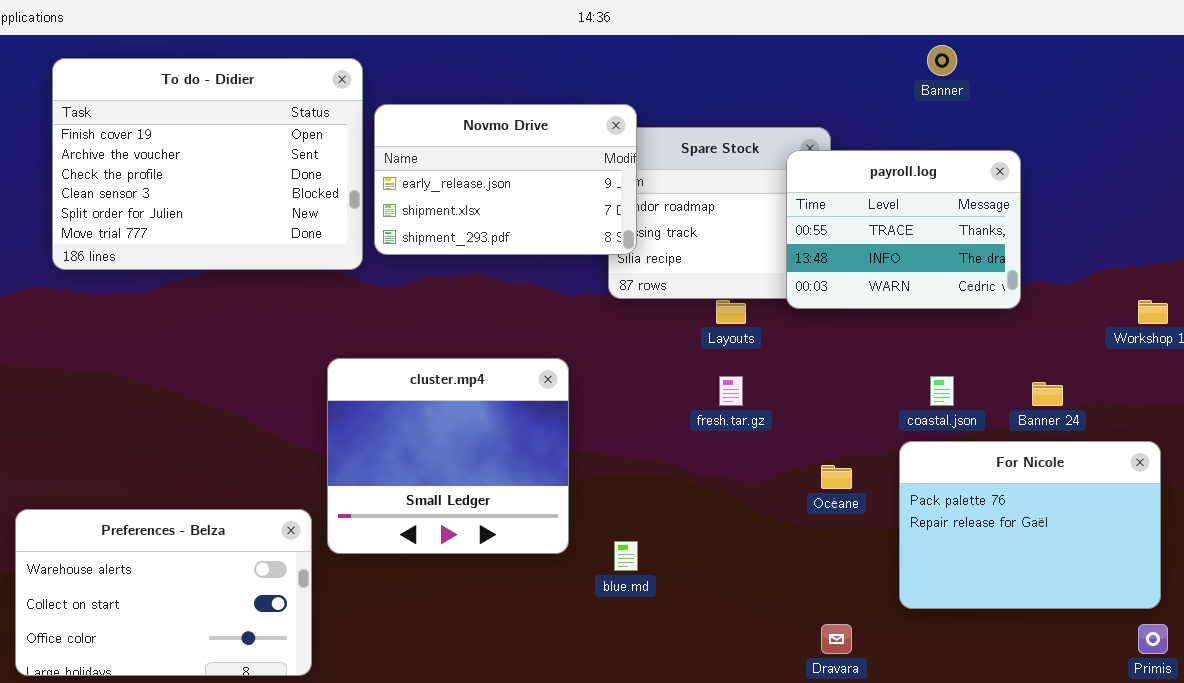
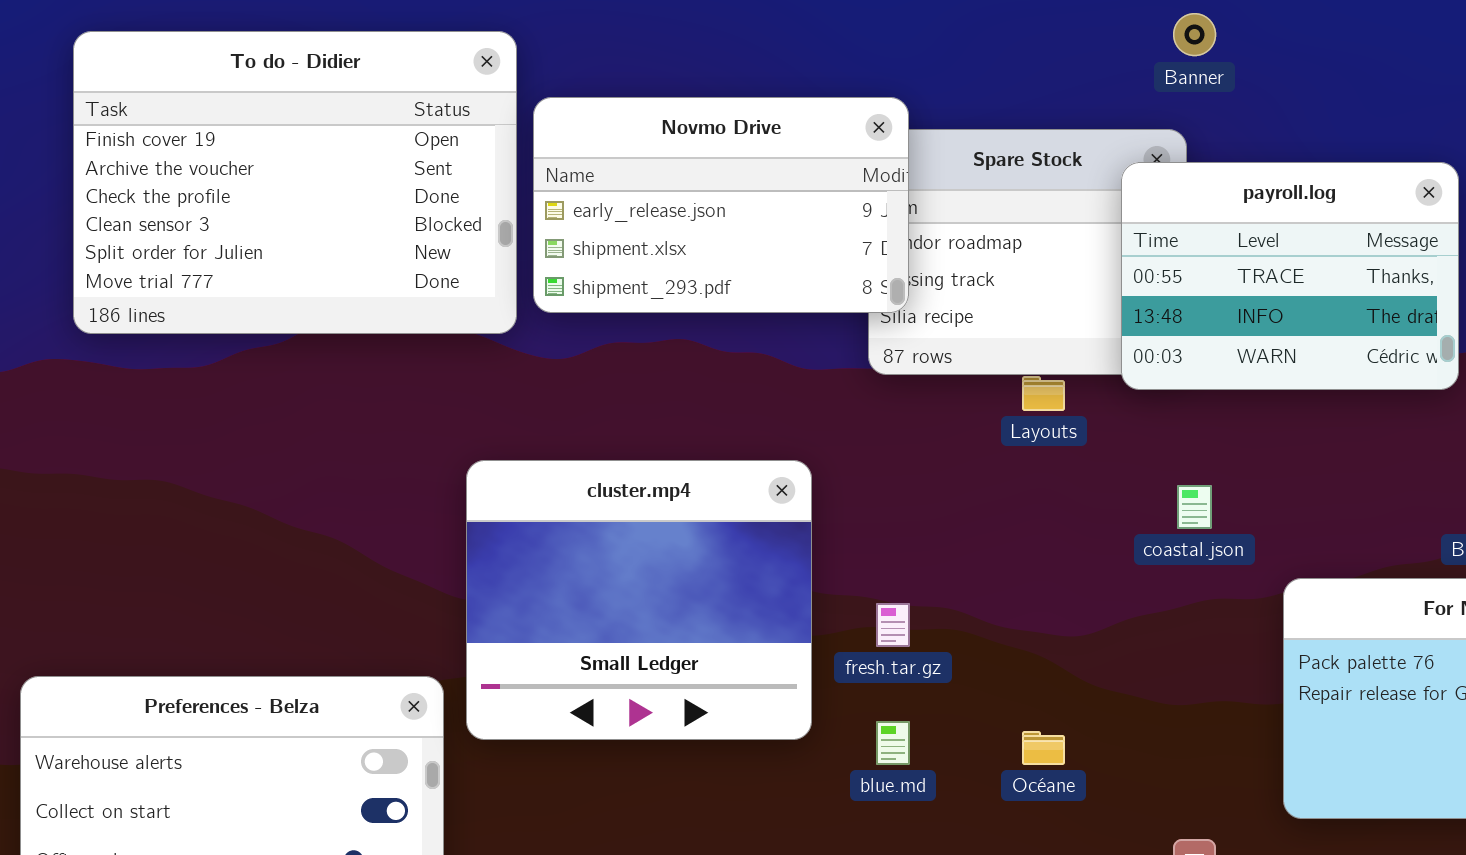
Banner: [927,45,957,76] -> [1173,13,1216,56], moved
fresh.tar.gz: [719,376,743,406] -> [876,603,910,647], moved
coastal.json: [930,376,954,406] -> [1177,485,1212,529], moved
Océane: [821,465,852,489] -> [1022,731,1065,765], moved

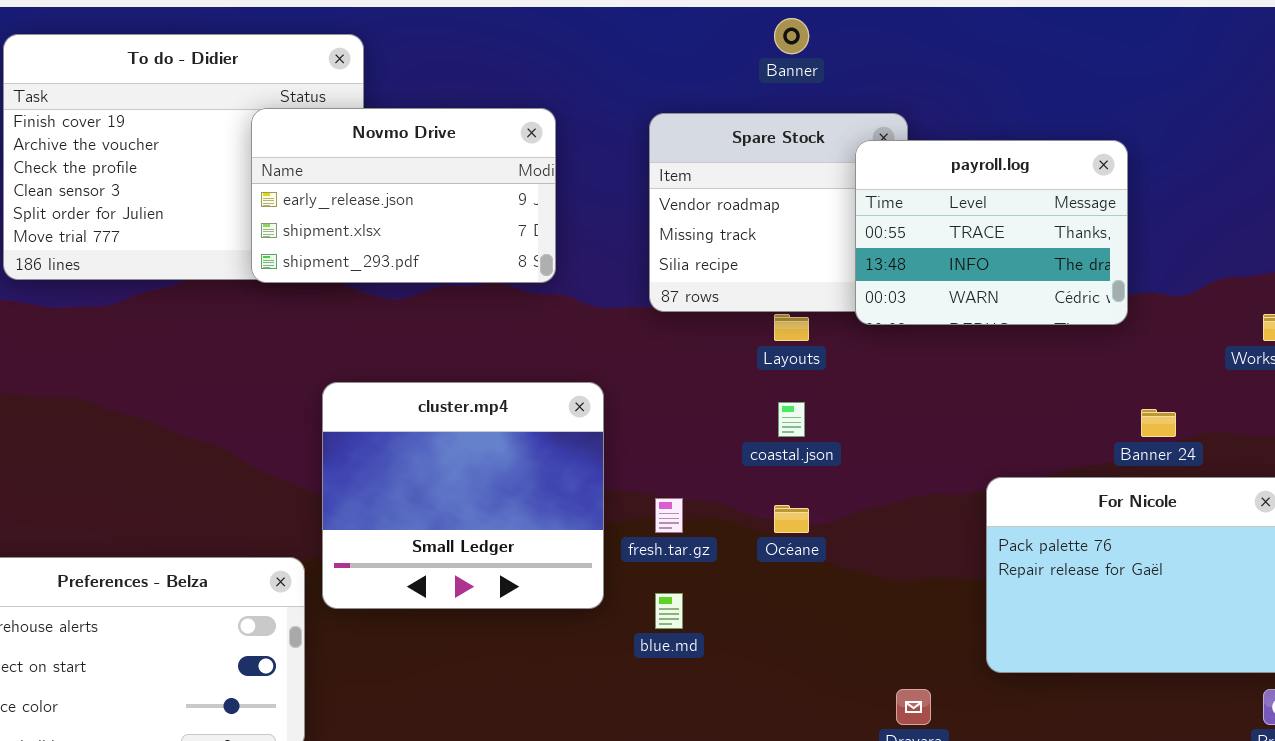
Banner: [1173,13,1216,56] -> [774,18,809,54], moved
Novmo Drive: [533,97,909,313] -> [251,108,556,283], moved
coastal.json: [1177,485,1212,529] -> [778,402,805,437], moved
Océane: [1022,731,1065,765] -> [774,505,809,533], moved

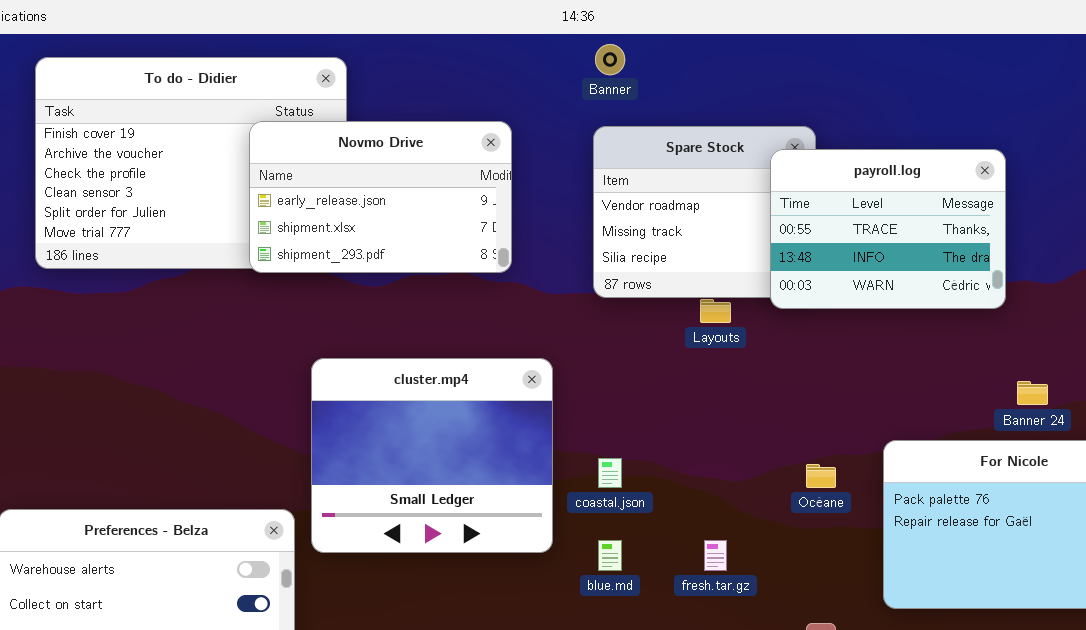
Banner: [774,18,809,54] -> [595,44,625,75], moved
coastal.json: [778,402,805,437] -> [598,458,622,488], moved
fresh.tar.gz: [655,498,683,533] -> [704,540,727,571], moved
Océane: [774,505,809,533] -> [806,464,836,488], moved

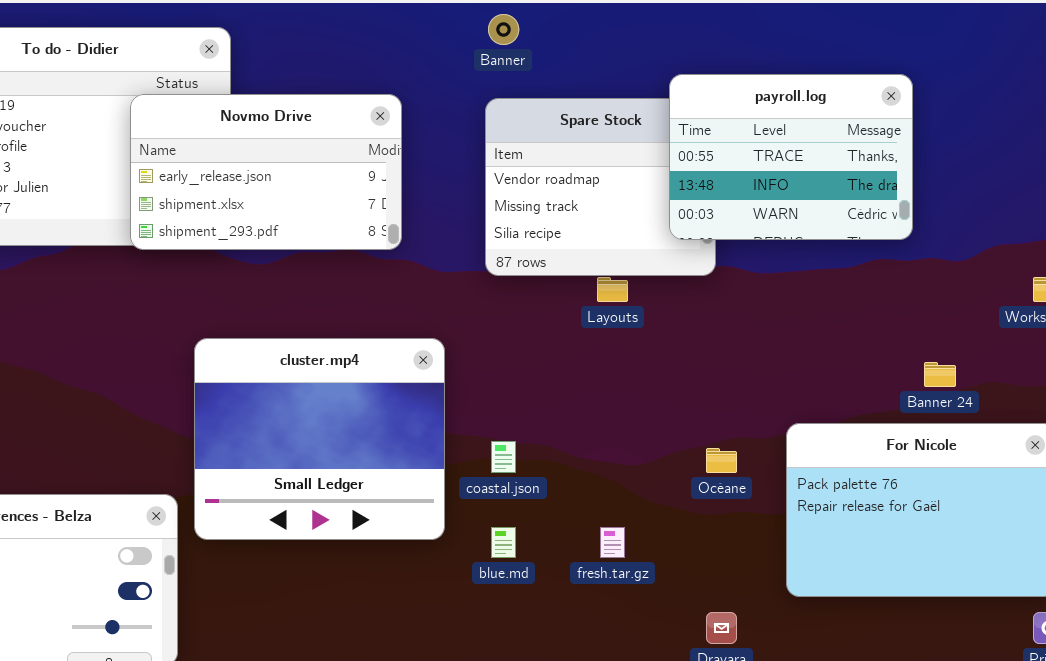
payroll.log: [770,149,1006,309] -> [669,74,913,240], moved

